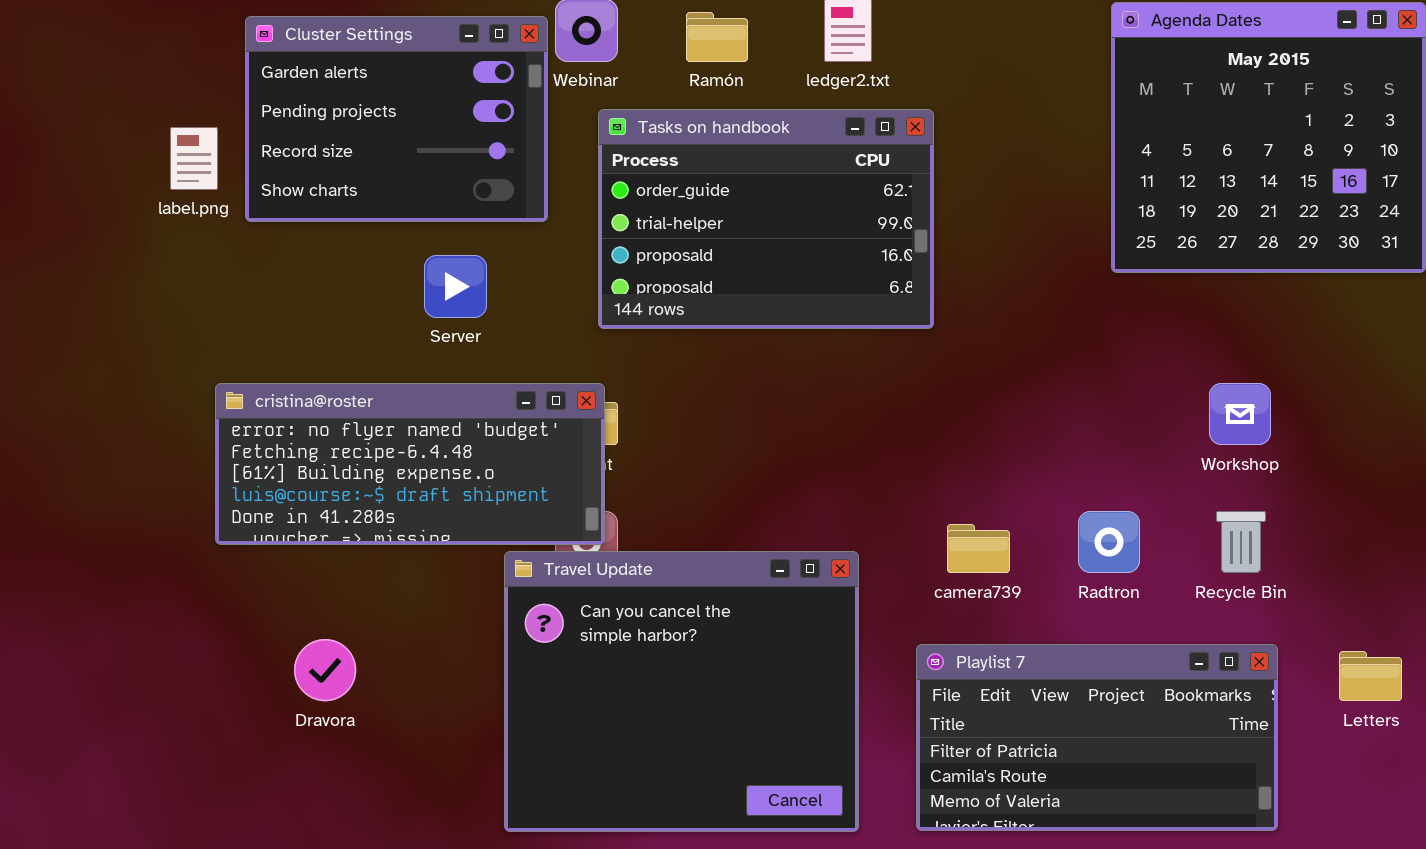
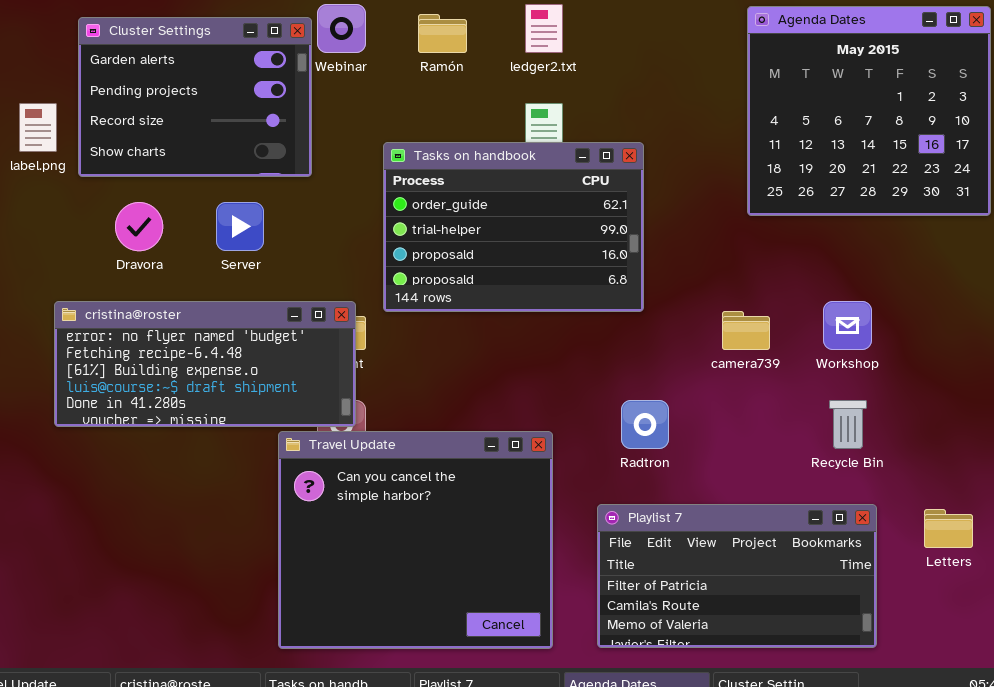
Tasks on handbook: [598,109,934,329] -> [383,142,644,312], moved
Radtron: [1078,511,1140,573] -> [621,400,669,449], moved
camera739: [947,524,1010,573] -> [722,311,770,350], moved
Dravora: [294,639,356,701] -> [115,202,163,251], moved

